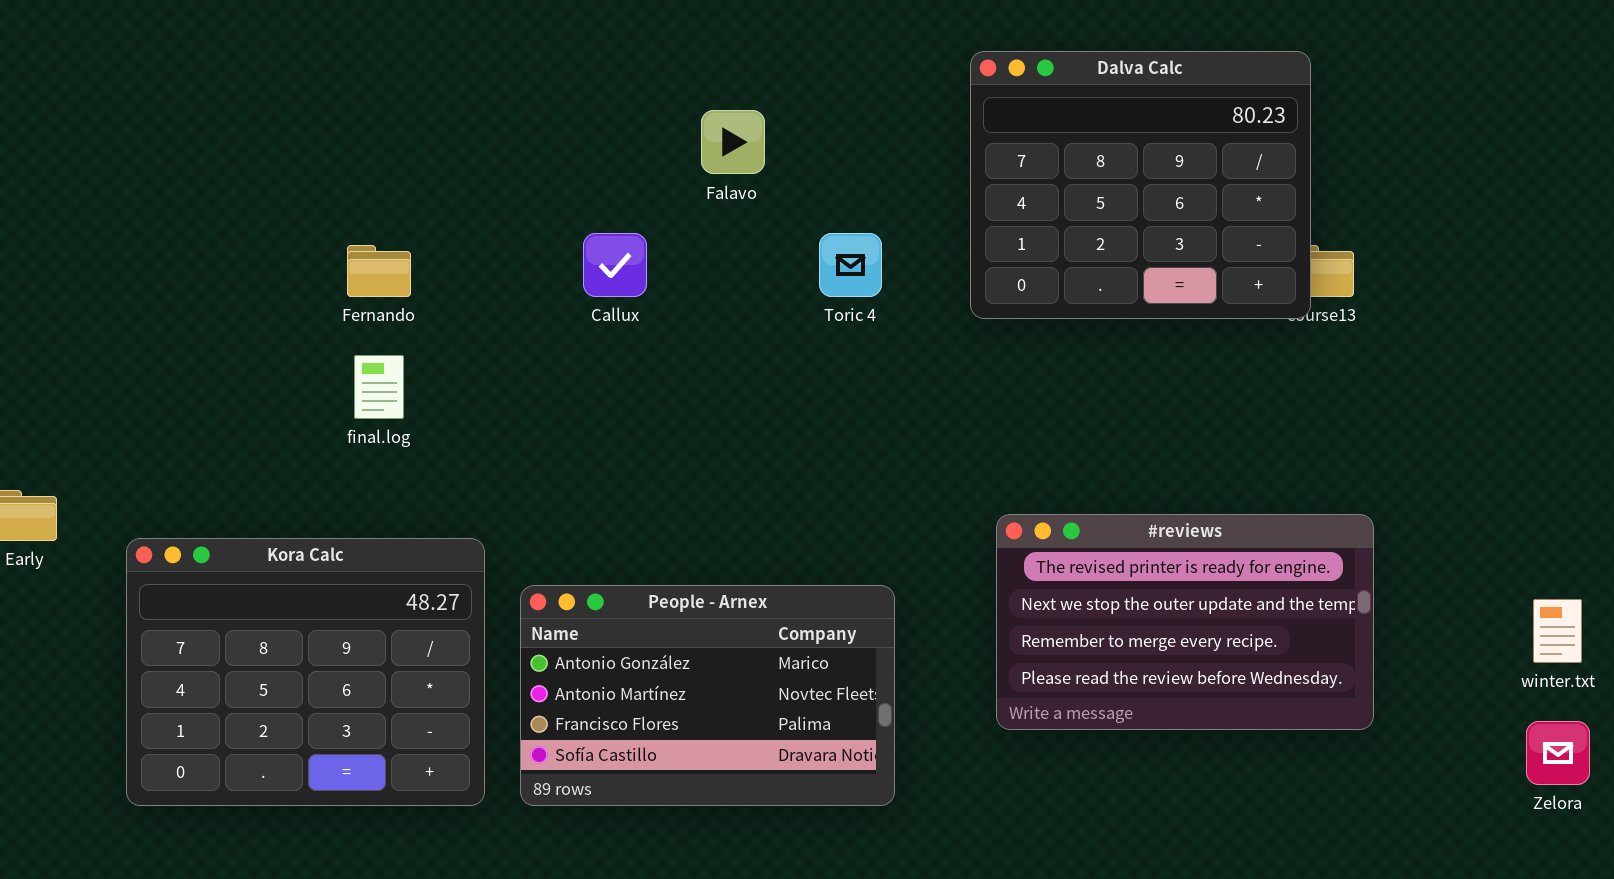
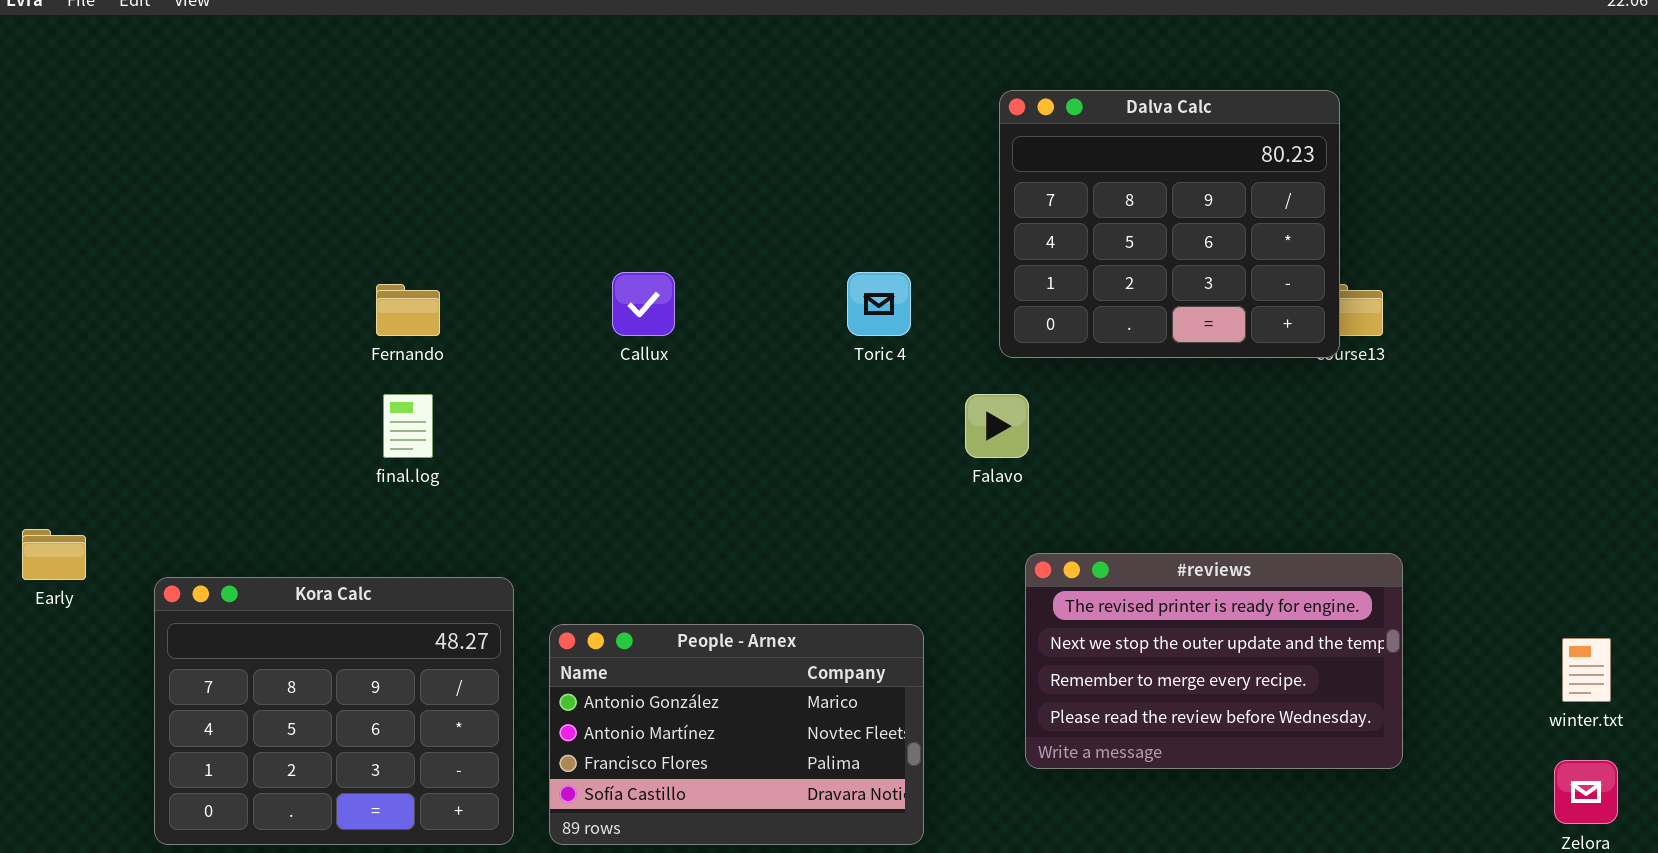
Falavo: [701,110,765,174] -> [965,394,1029,458], moved

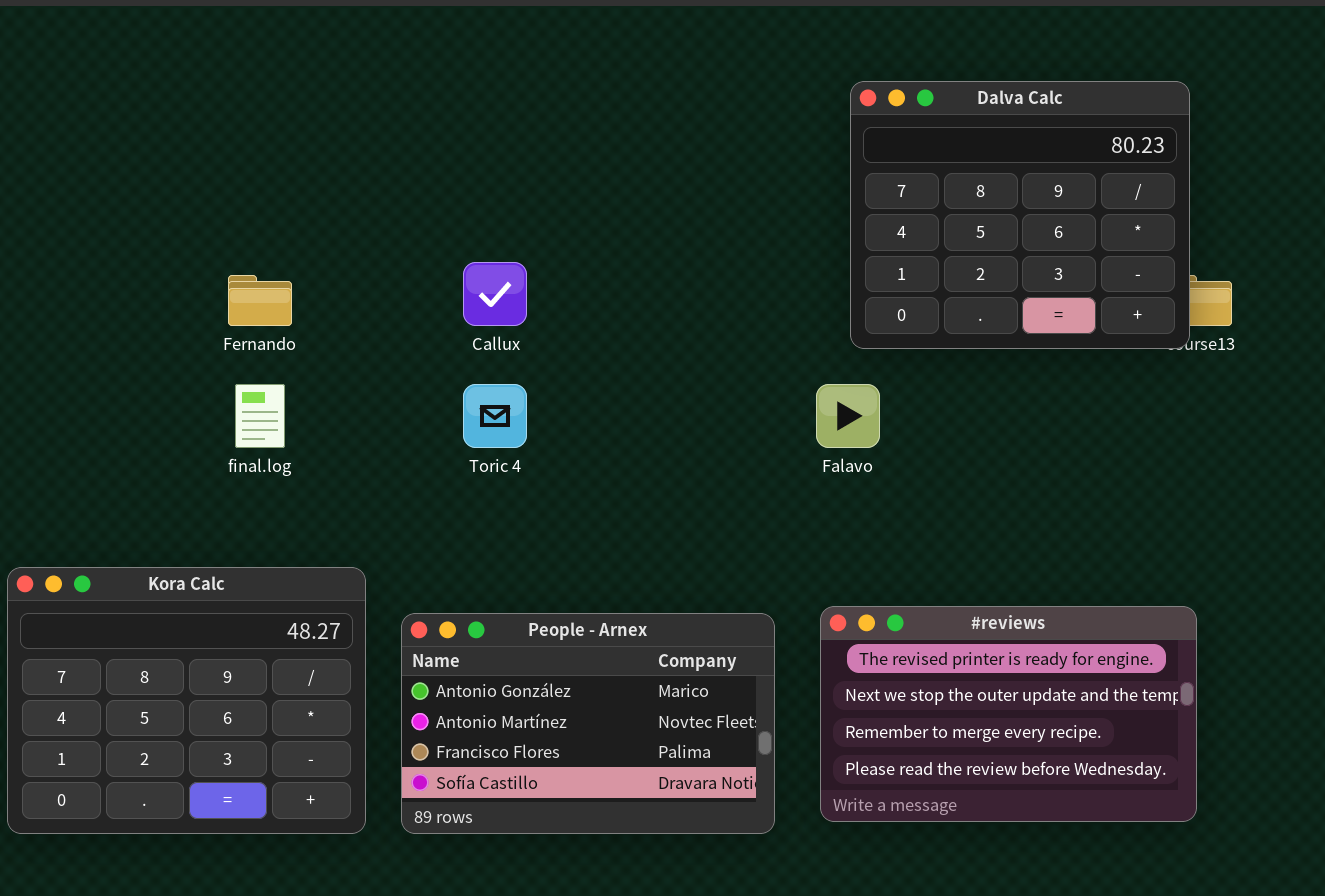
Toric 4: [847,272,911,336] -> [463,384,527,448], moved
#reviews: [1025,553,1403,769] -> [820,606,1197,822], moved

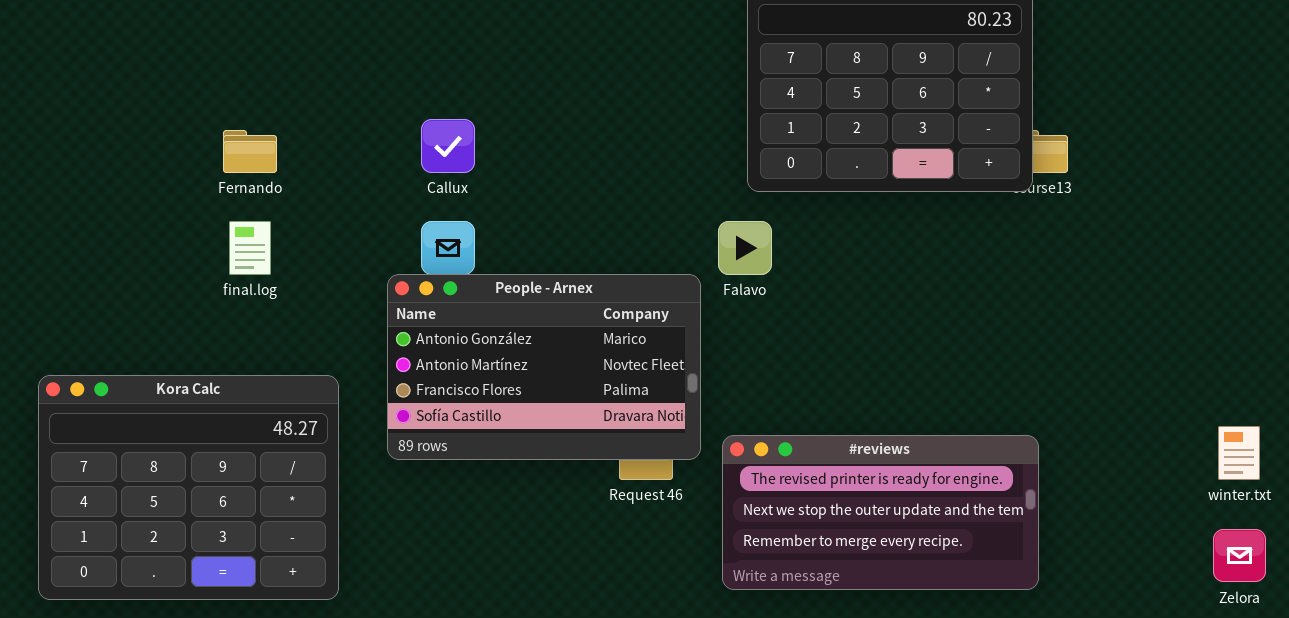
#reviews: [820,606,1197,822] -> [722,435,1039,590], resized
People - Arnex: [401,613,775,834] -> [387,274,701,460], moved

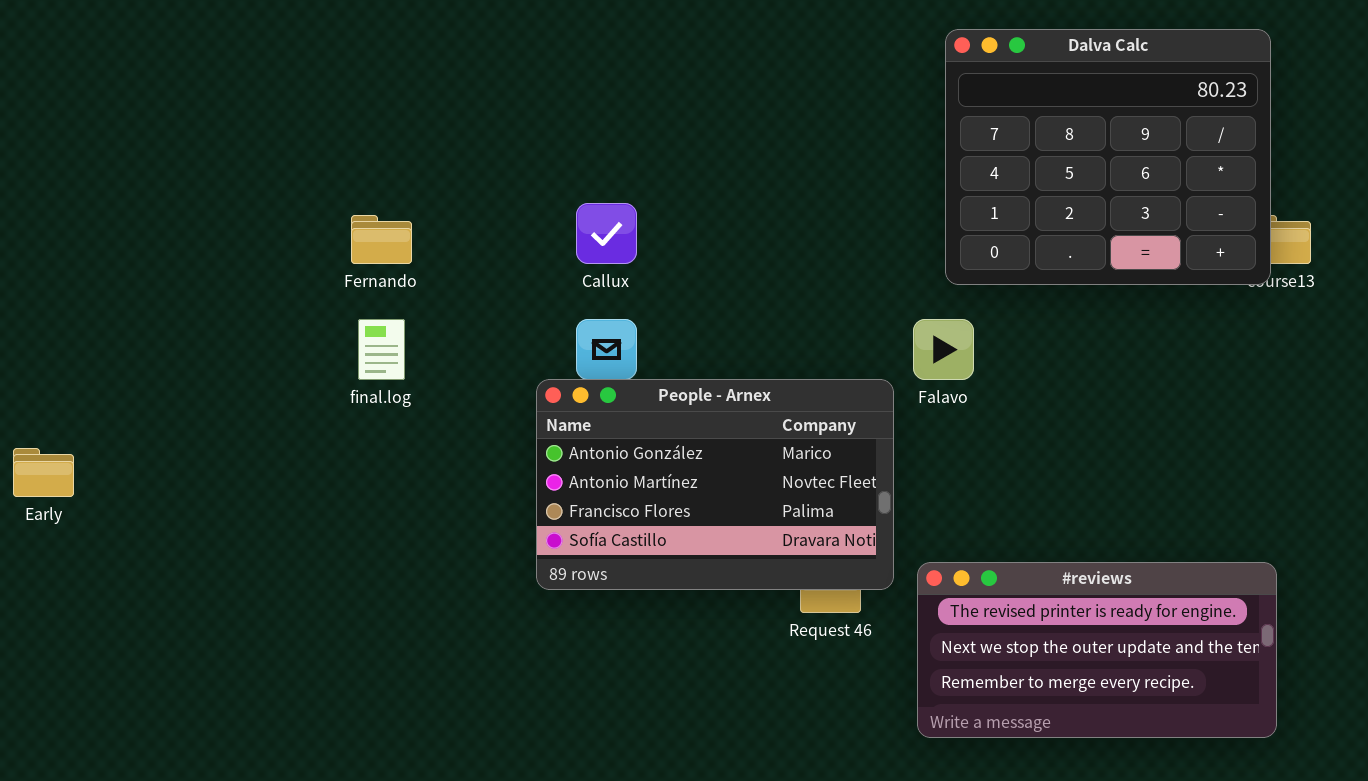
Kora Calc: [38,375,339,600] -> none, closed

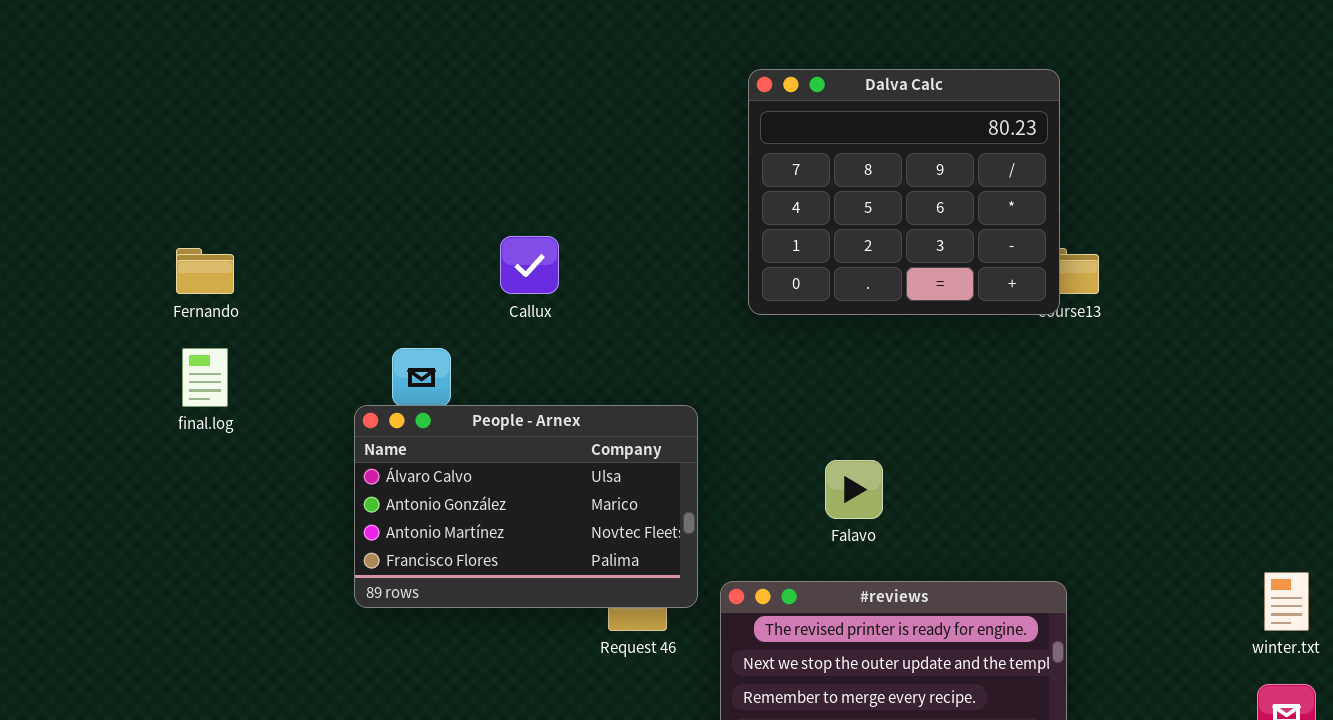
Callux: [576,203,637,264] -> [500,236,559,294], moved
Falavo: [913,319,974,380] -> [825,460,883,519], moved
People - Arnex: [536,379,894,590] -> [354,405,698,608], scrolled up 1 row

